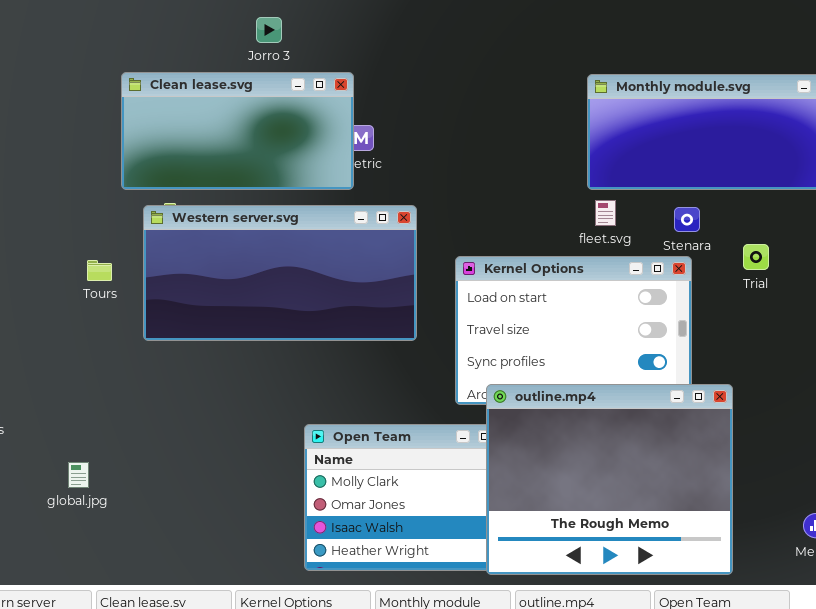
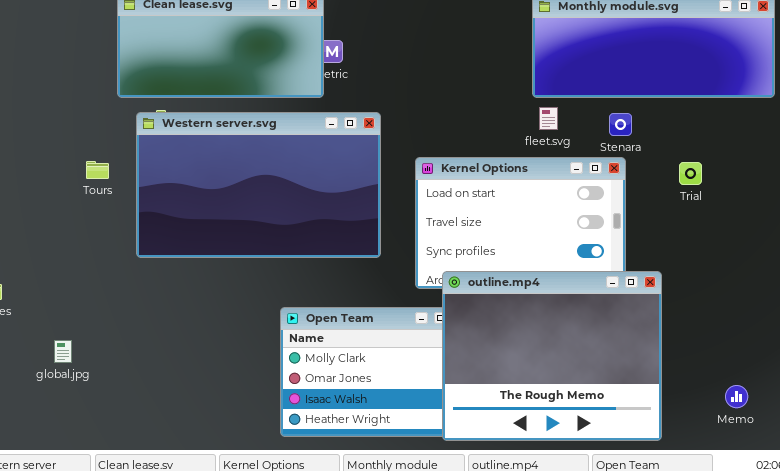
Western server.svg: [143,205,417,341] -> [136,112,381,258], resized
Trial: [743,244,769,270] -> [679,162,702,185], moved
global.jpg: [68,462,89,488] -> [54,340,72,363], moved

